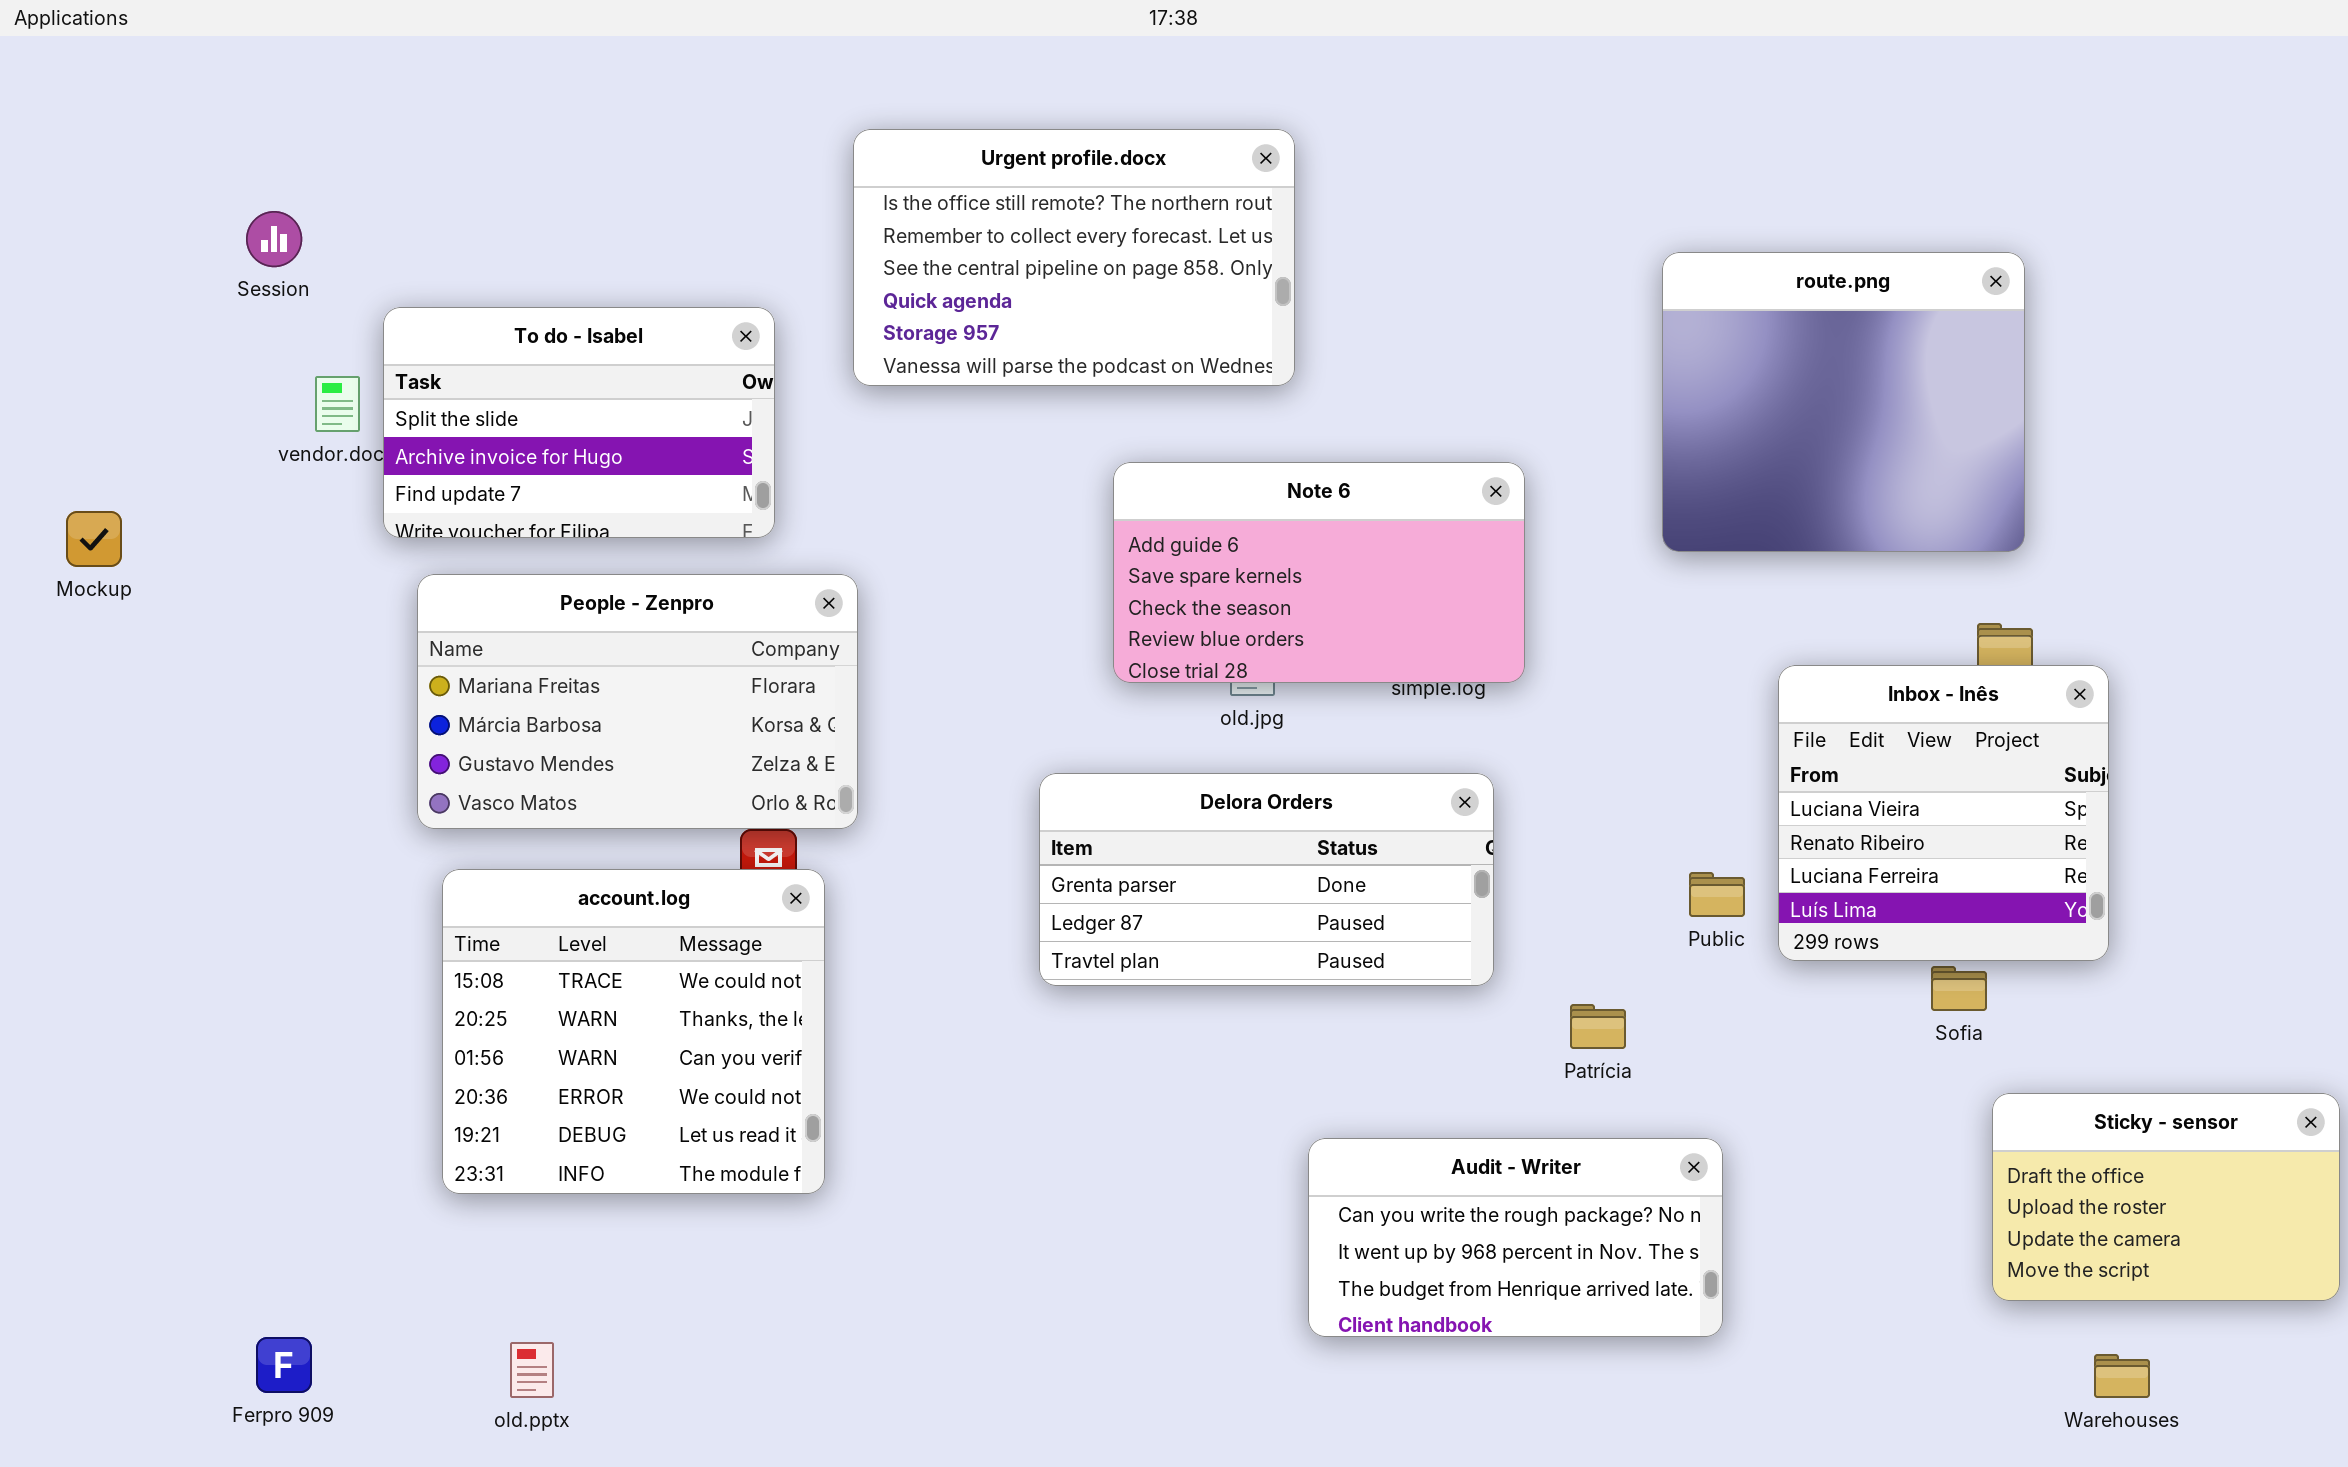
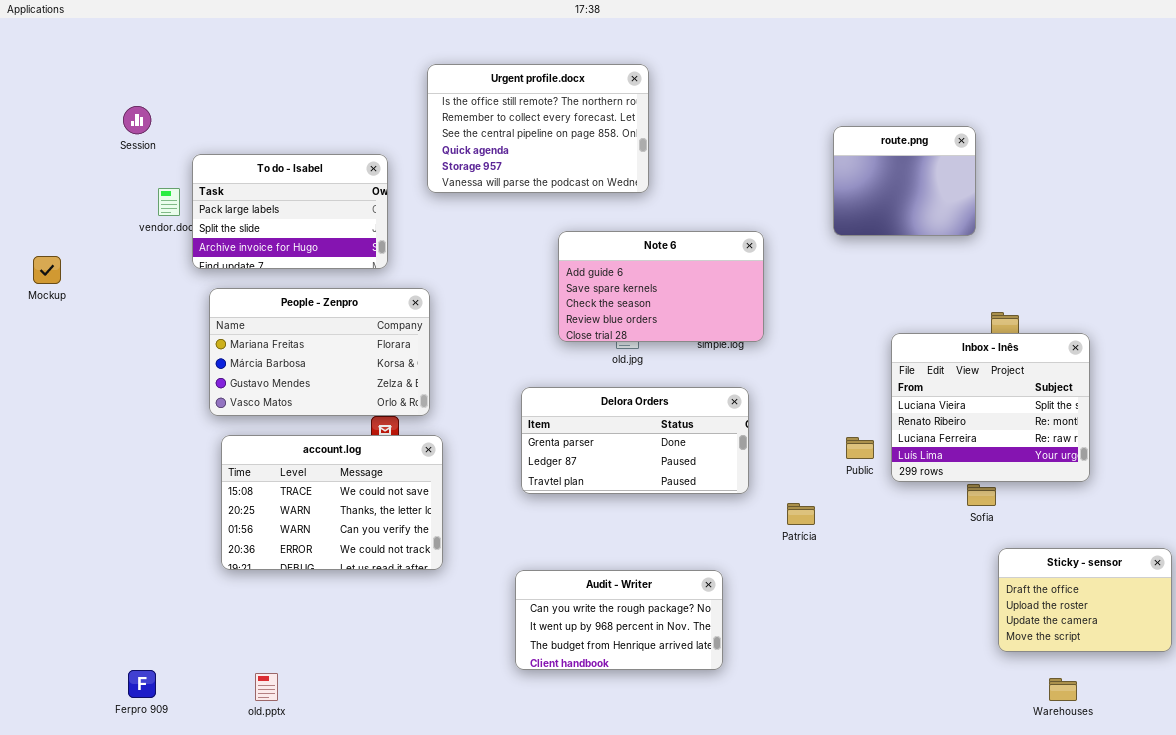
route.png: [1662,252,2025,552] -> [833,126,976,236], resized
To do - Isabel: [383,307,775,538] -> [192,154,388,269], scrolled up 1 row
Inbox - Inês: [1778,665,2109,961] -> [891,333,1090,482], resized
account.log: [442,869,825,1194] -> [221,435,443,570], resized
Audit - Writer: [1308,1138,1723,1337] -> [515,570,723,670], moved

